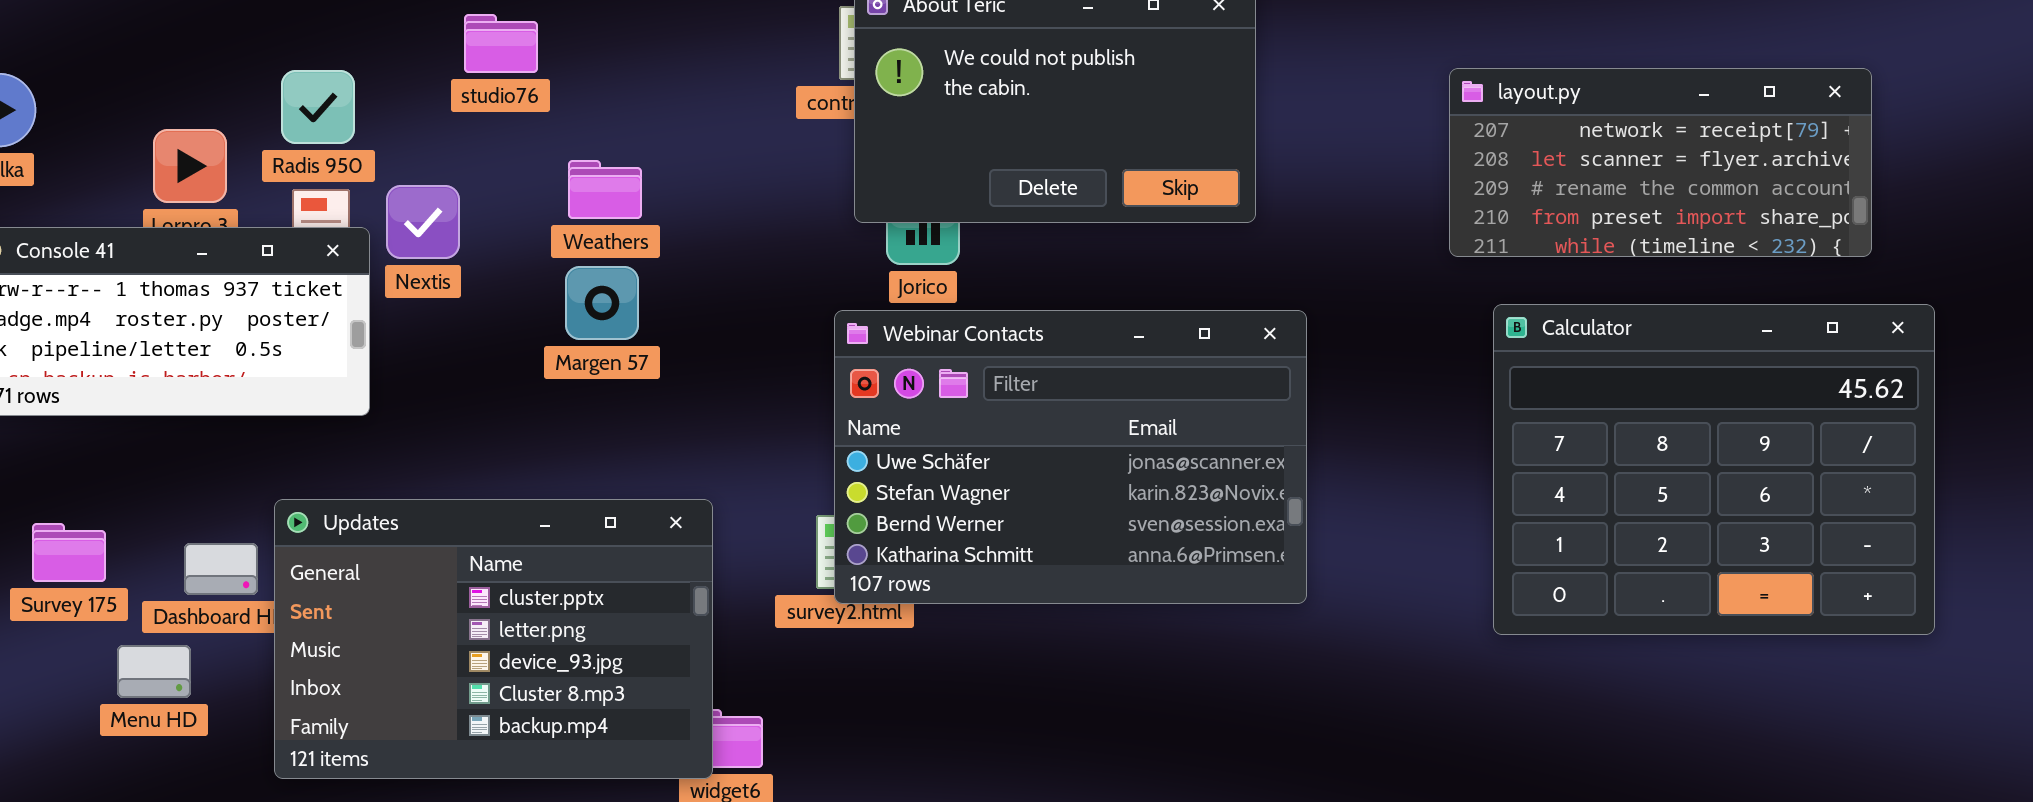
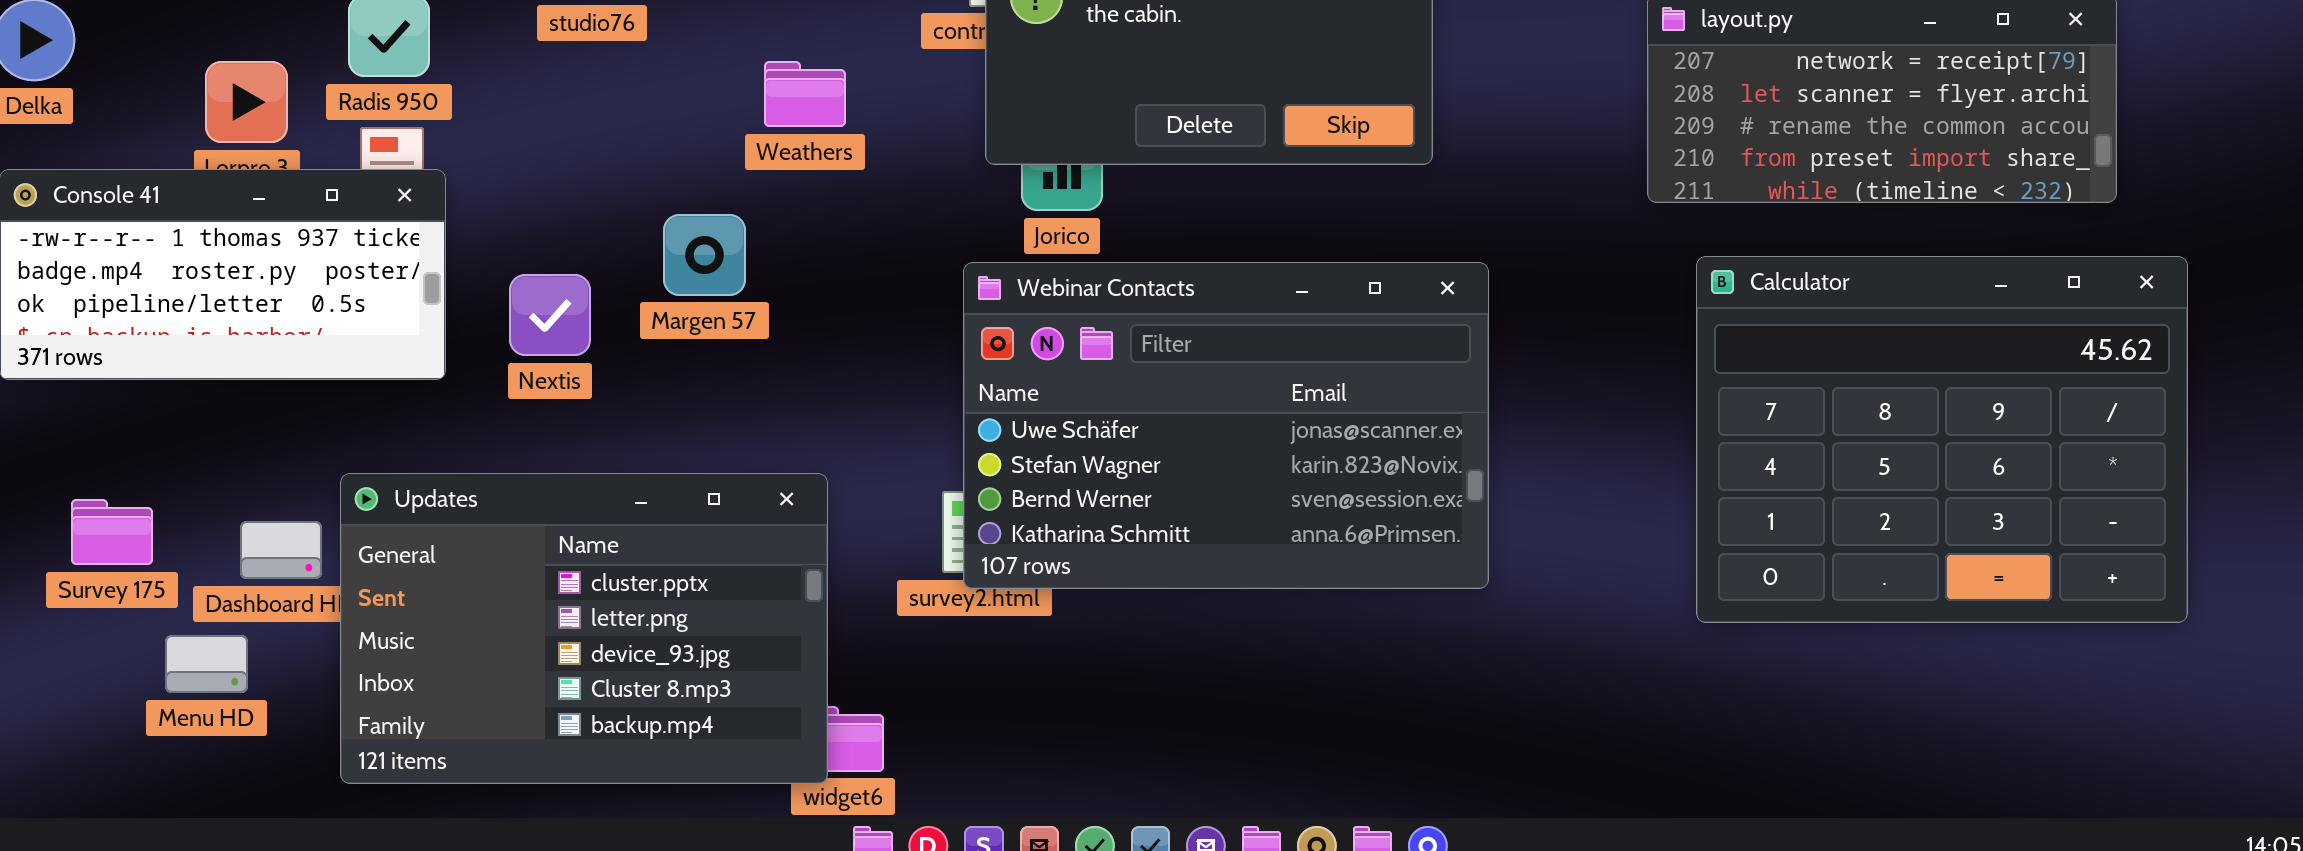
Weathers: [568,160,642,219] -> [764,61,846,127], moved
Nextis: [386,185,460,259] -> [509,274,591,356], moved

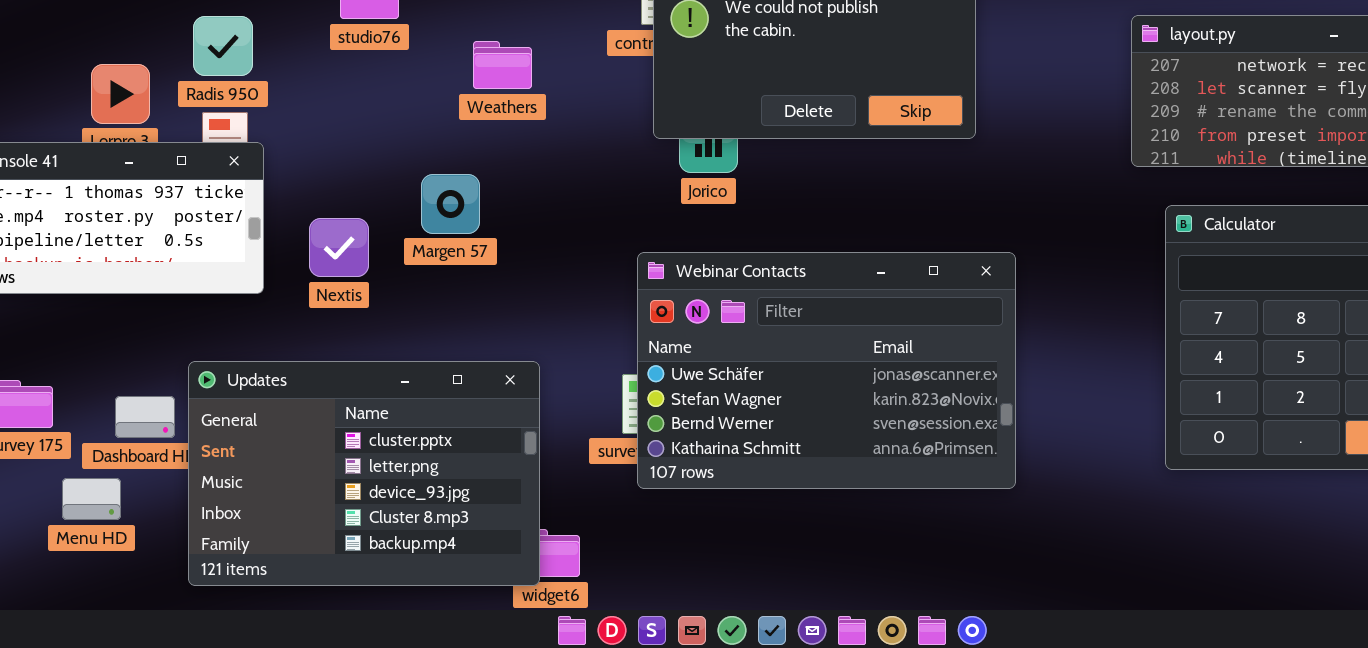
Weathers: [764,61,846,127] -> [473,41,532,89], moved
Webinar Contacts: [963,262,1489,589] -> [637,252,1016,489], moved

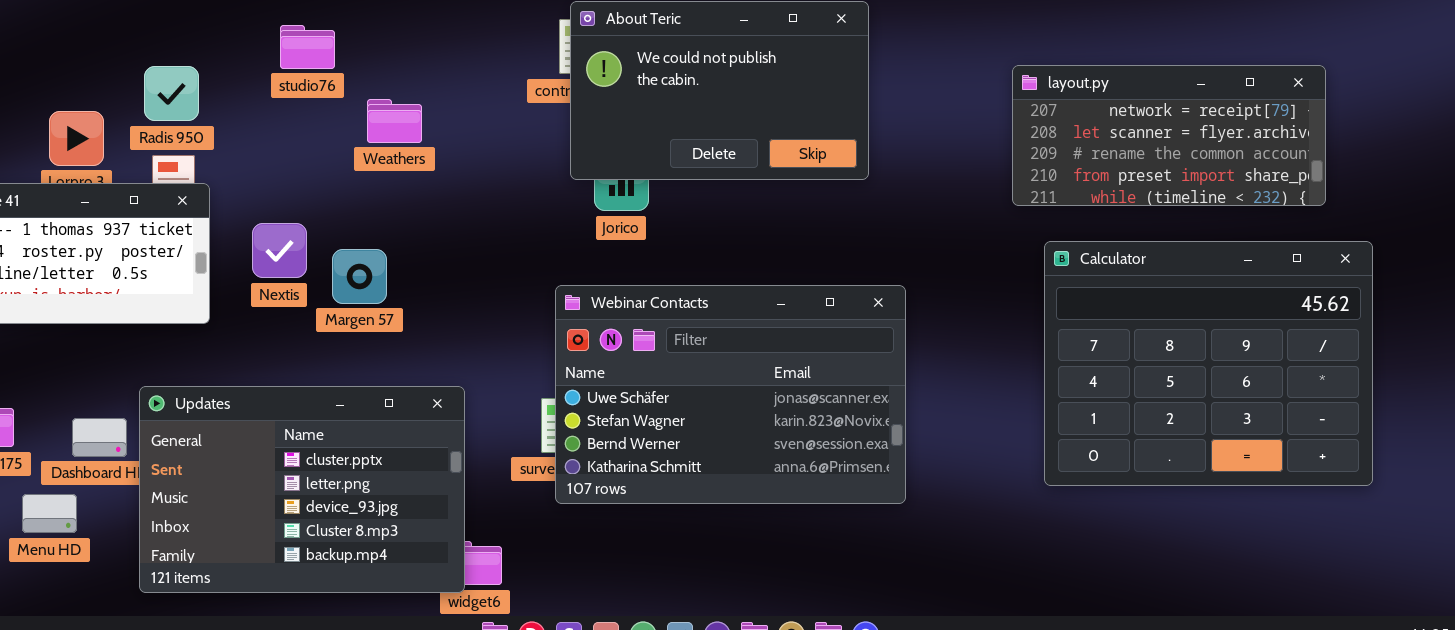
Weathers: [473,41,532,89] -> [367,99,422,143], moved
Margen 57: [421,174,480,234] -> [332,249,387,304], moved
Nextis: [309,218,369,277] -> [252,223,307,278], moved

